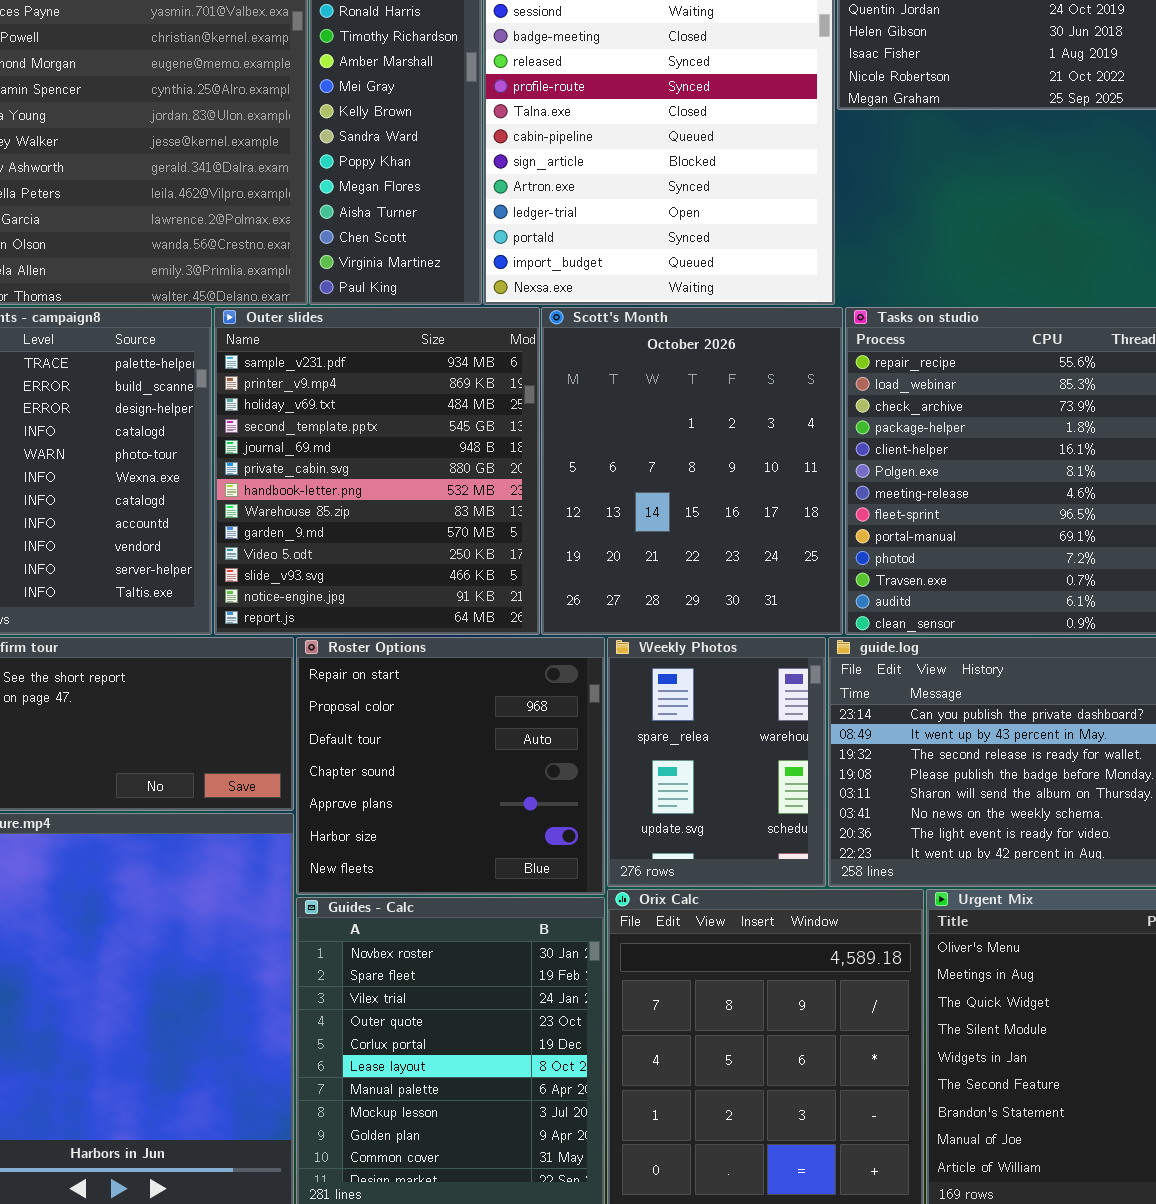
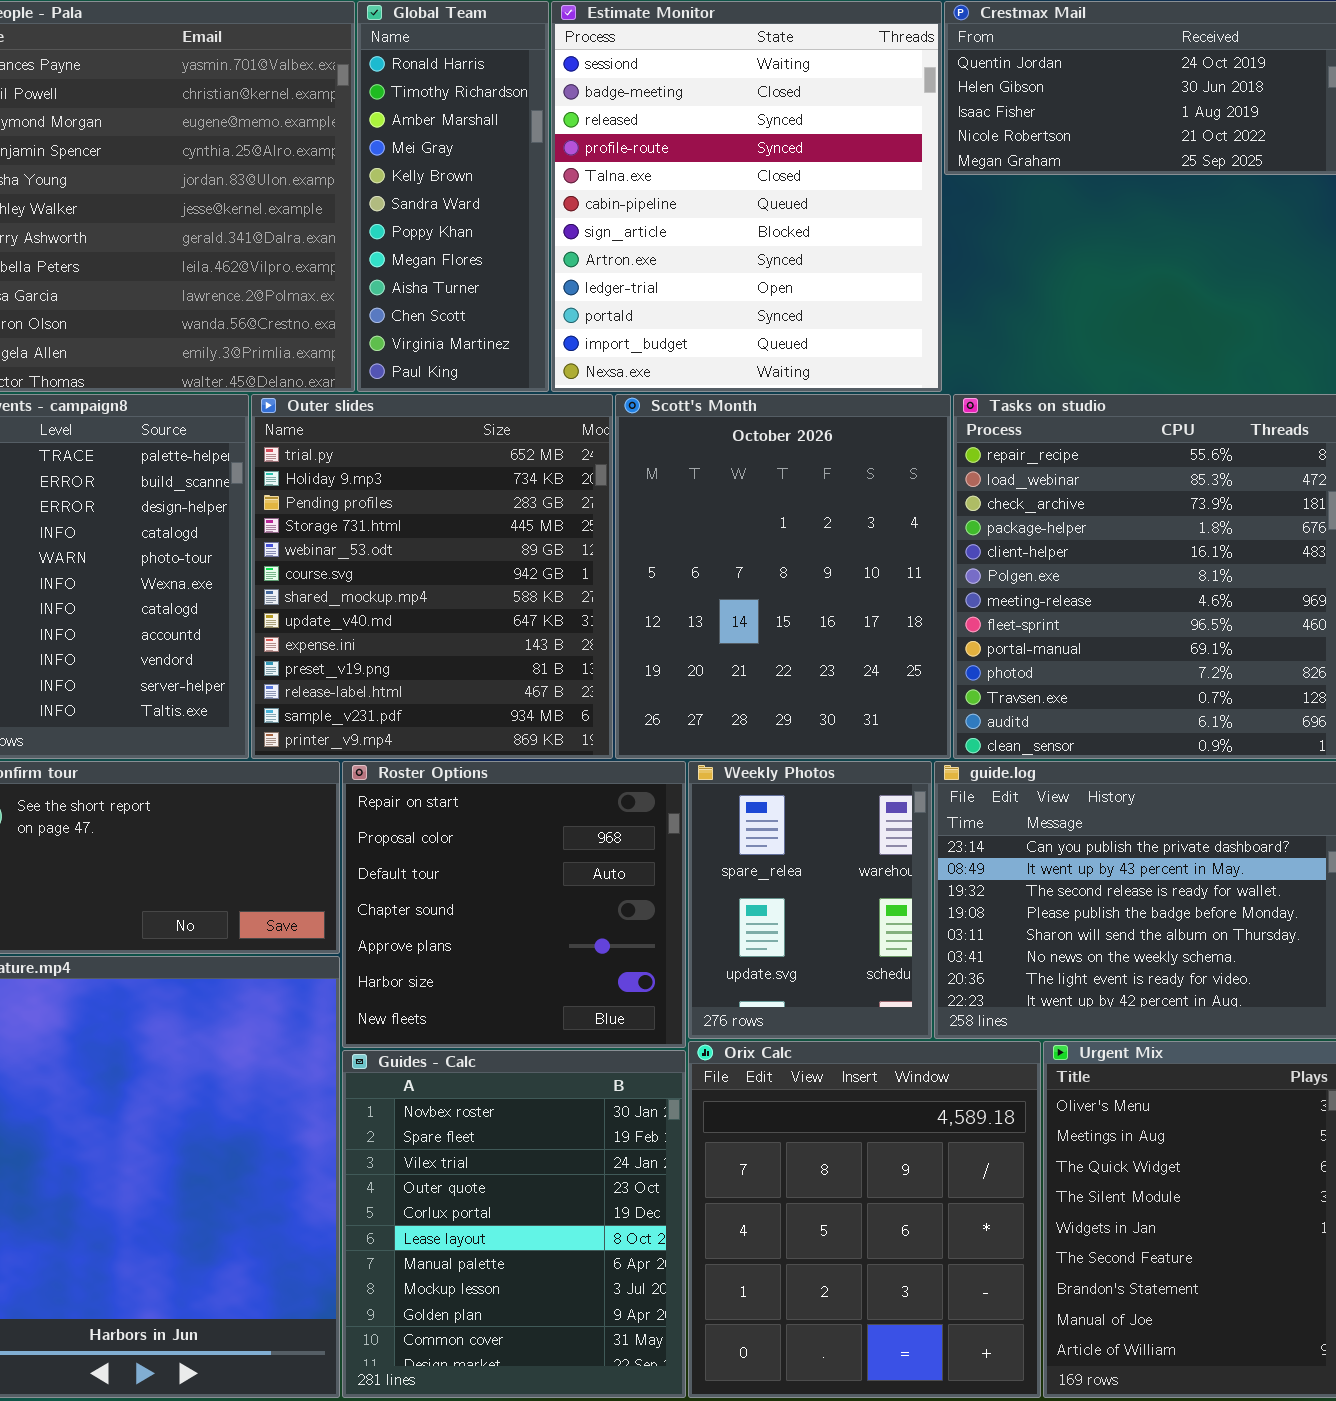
Outer slides: [214,307,540,635] -> [251,394,613,759], scrolled up 11 rows

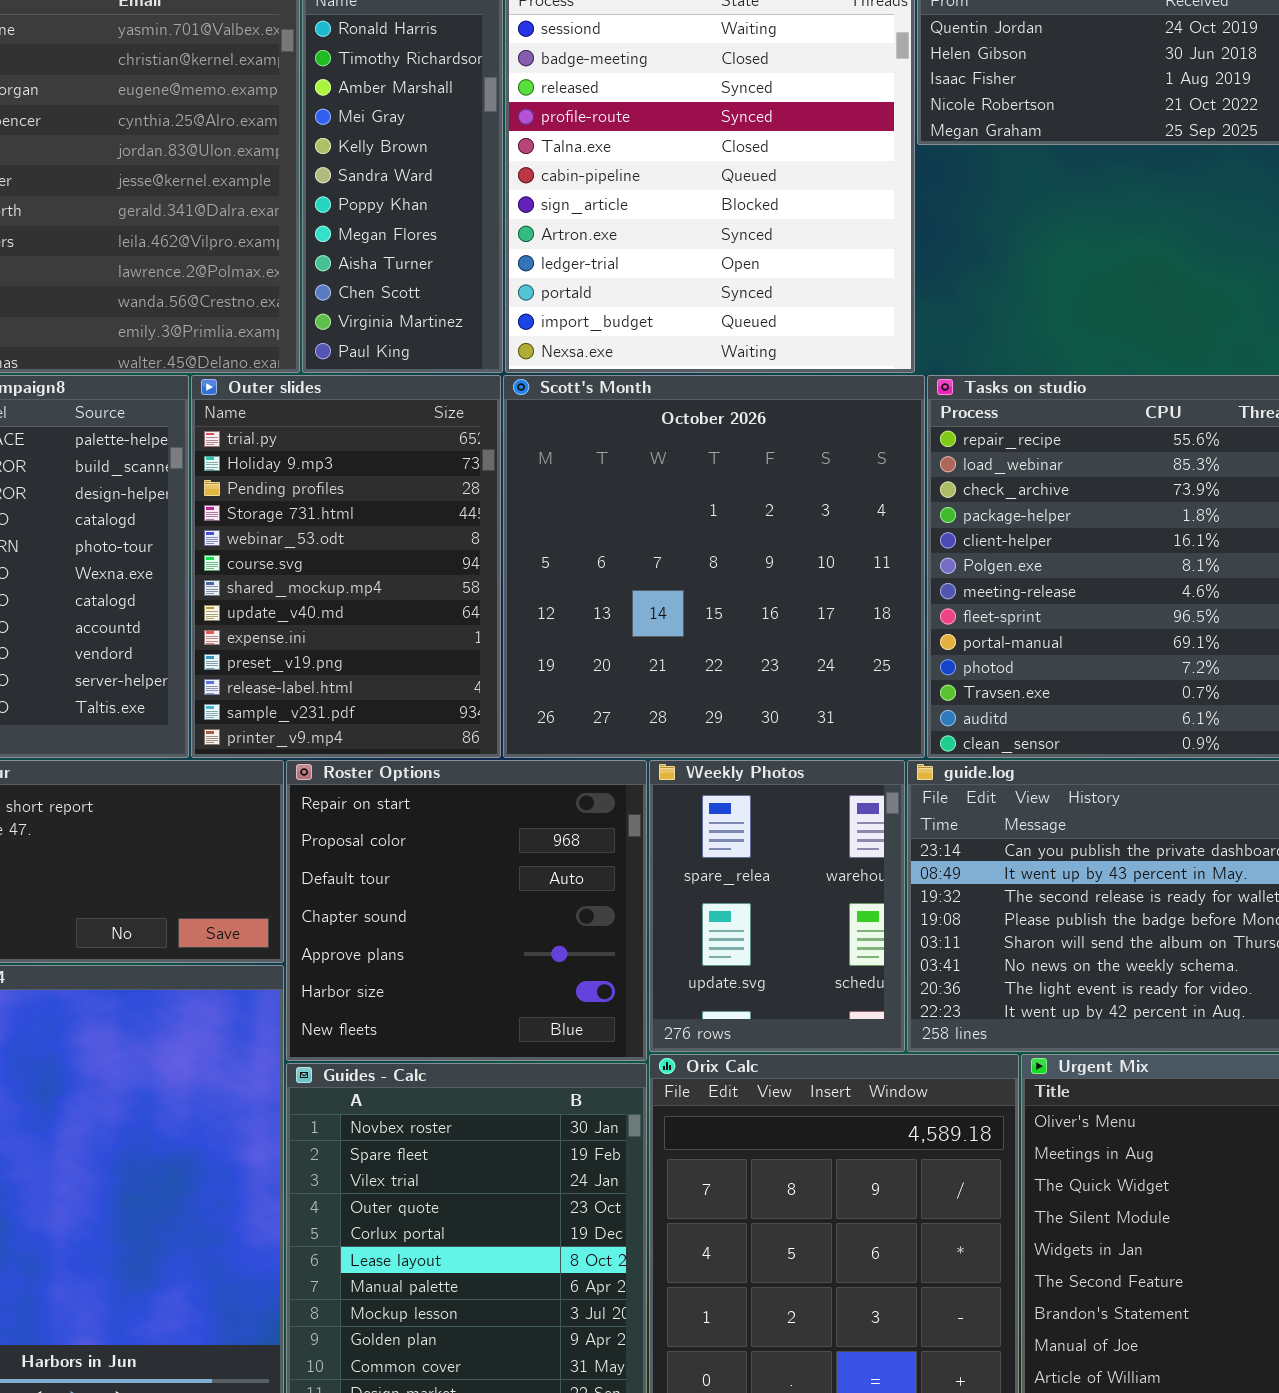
Outer slides: [251,394,613,759] -> [191,375,501,758], resized
Scott's Month: [615,394,951,759] -> [503,375,925,758], resized

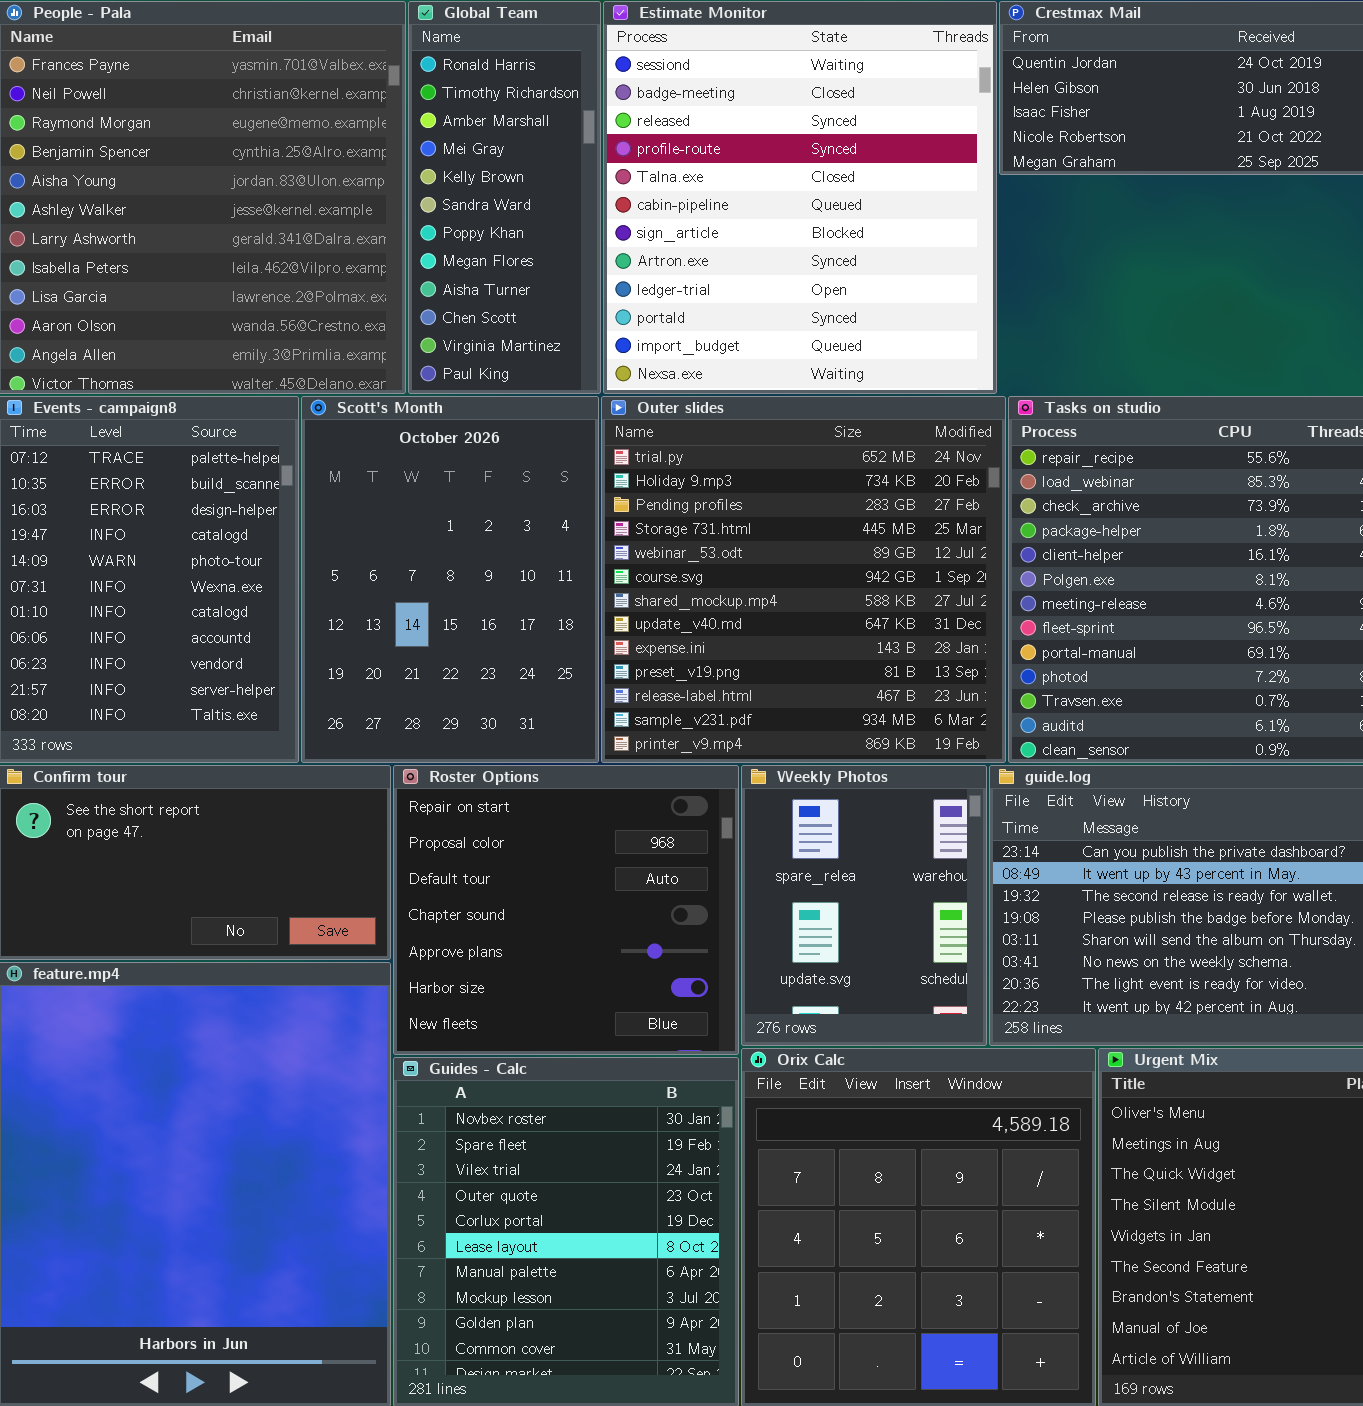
Outer slides: [191,375,501,758] -> [601,396,1006,763], moved, resized
Scott's Month: [503,375,925,758] -> [301,396,599,763], moved, resized

